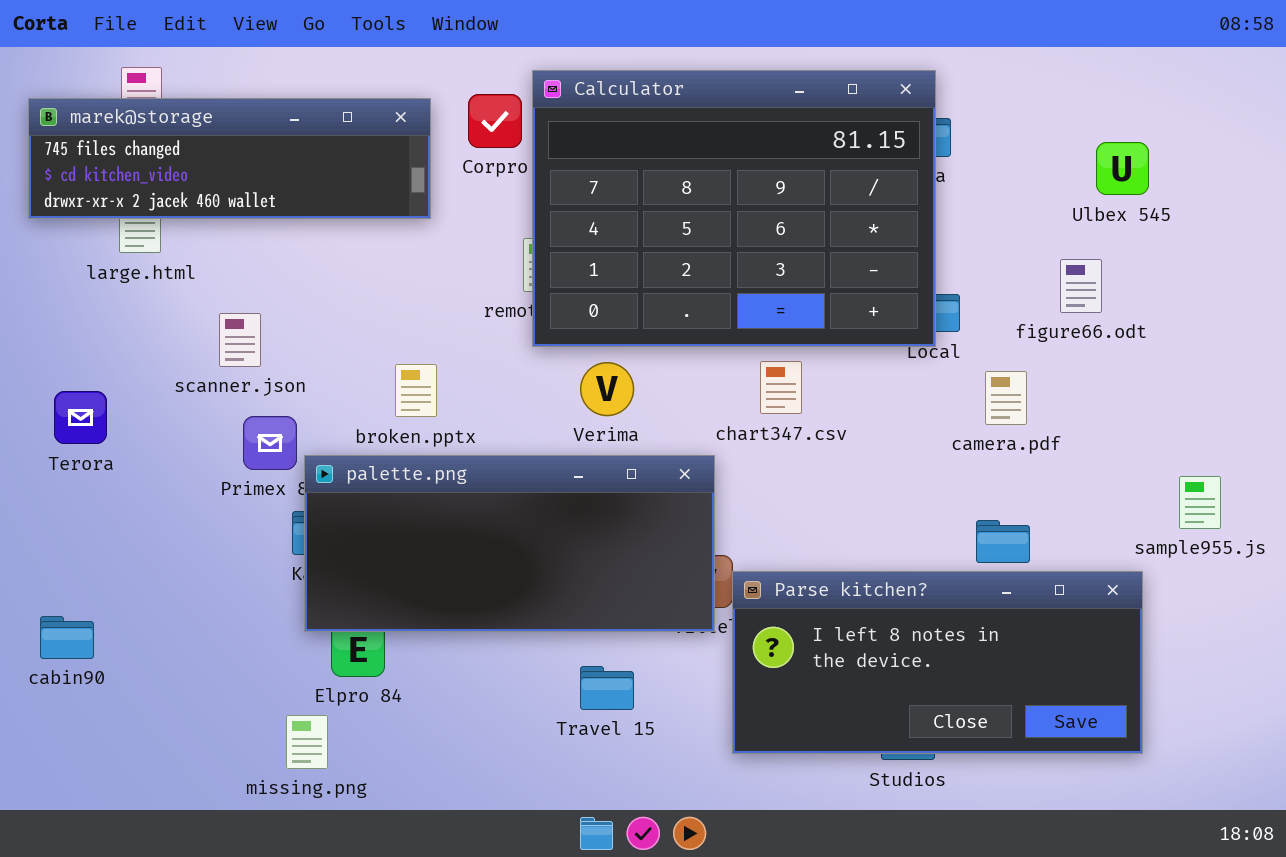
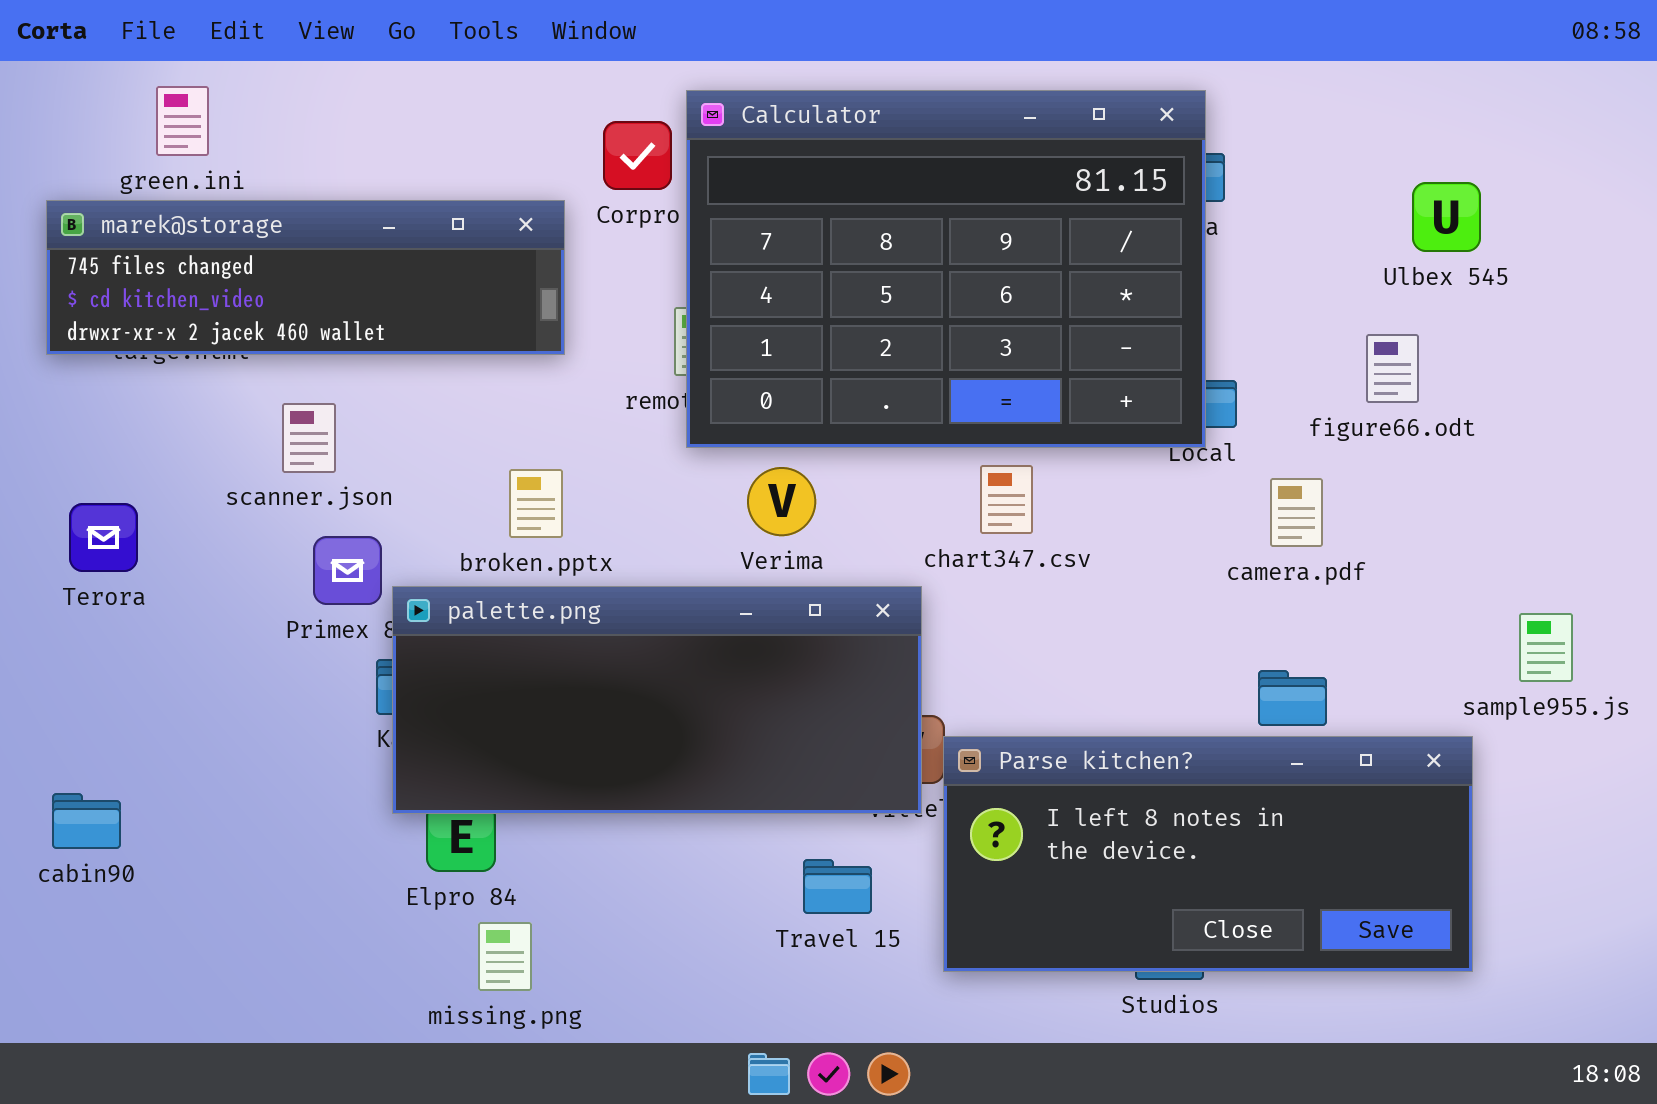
marek@storage: [28,98,431,219] -> [46,200,565,355], moved
Travel 15: [580,666,634,710] -> [803,859,872,914], moved
missing.png: [286,715,328,769] -> [478,922,532,991], moved

